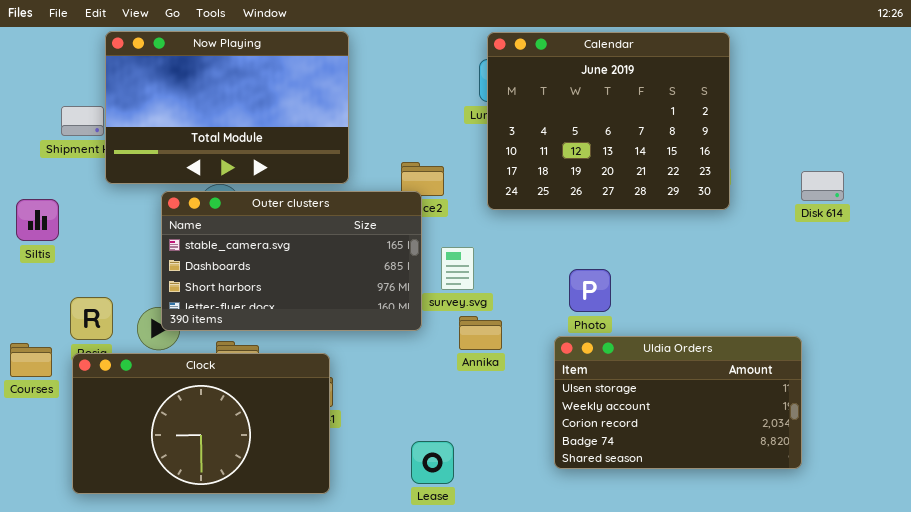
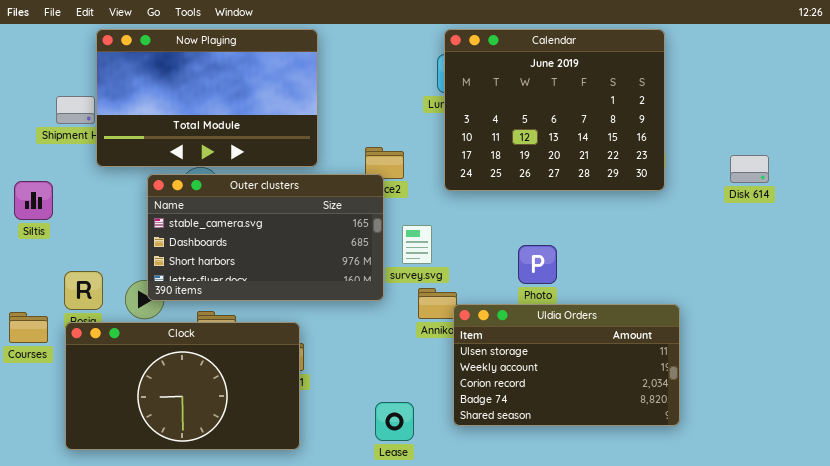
Uldia Orders: [554,336,802,469] -> [453,304,680,426], moved

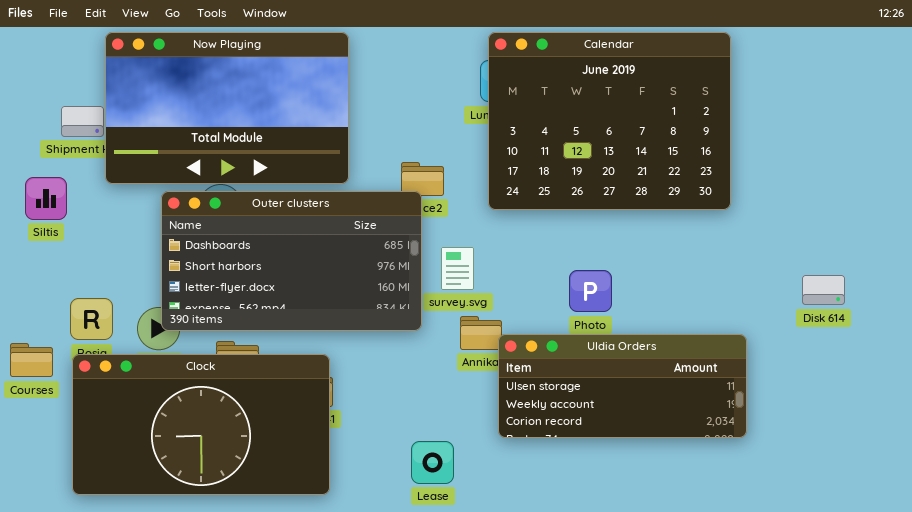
Disk 614: [730,155,769,183] -> [802,275,845,305], moved
Outer clusters: [147,174,384,301] -> [161,191,422,331], scrolled down 1 row
Siltis: [14,181,53,220] -> [25,177,67,220], moved
Uldia Orders: [453,304,680,426] -> [498,334,747,438], resized

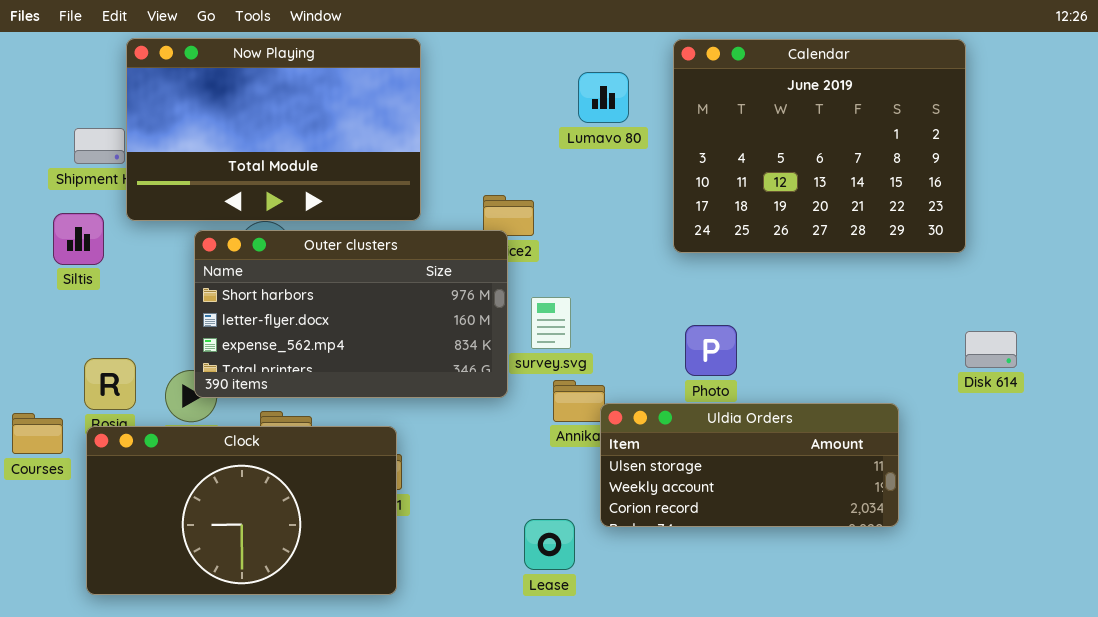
Calendar: [488,32,731,210] -> [673,39,966,253], moved
Siltis: [25,177,67,220] -> [53,213,104,265], moved
Outer clusters: [161,191,422,331] -> [194,230,508,398], scrolled down 1 row
Lease: [411,441,454,484] -> [524,519,575,570], moved

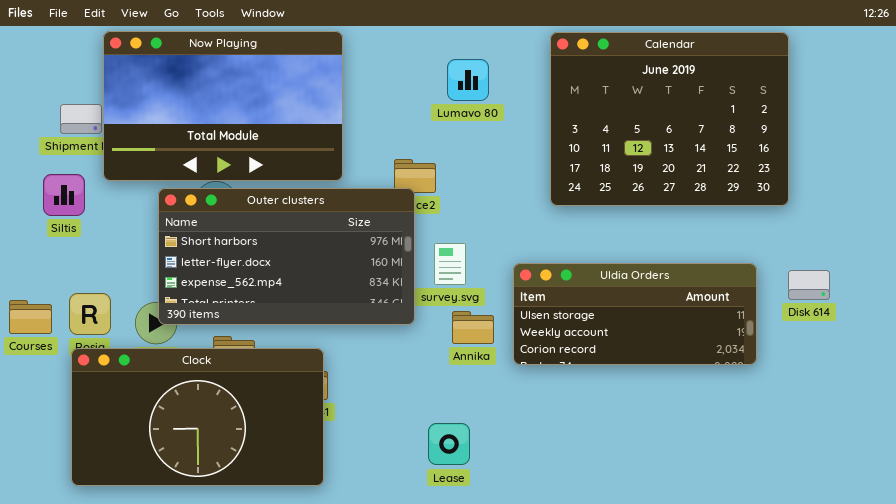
Lumavo 80: [578,72,629,123] -> [447,59,489,101], moved
Uldia Orders: [600,403,899,527] -> [513,263,757,365], moved
Courses: [12,413,63,454] -> [9,300,52,334], moved

